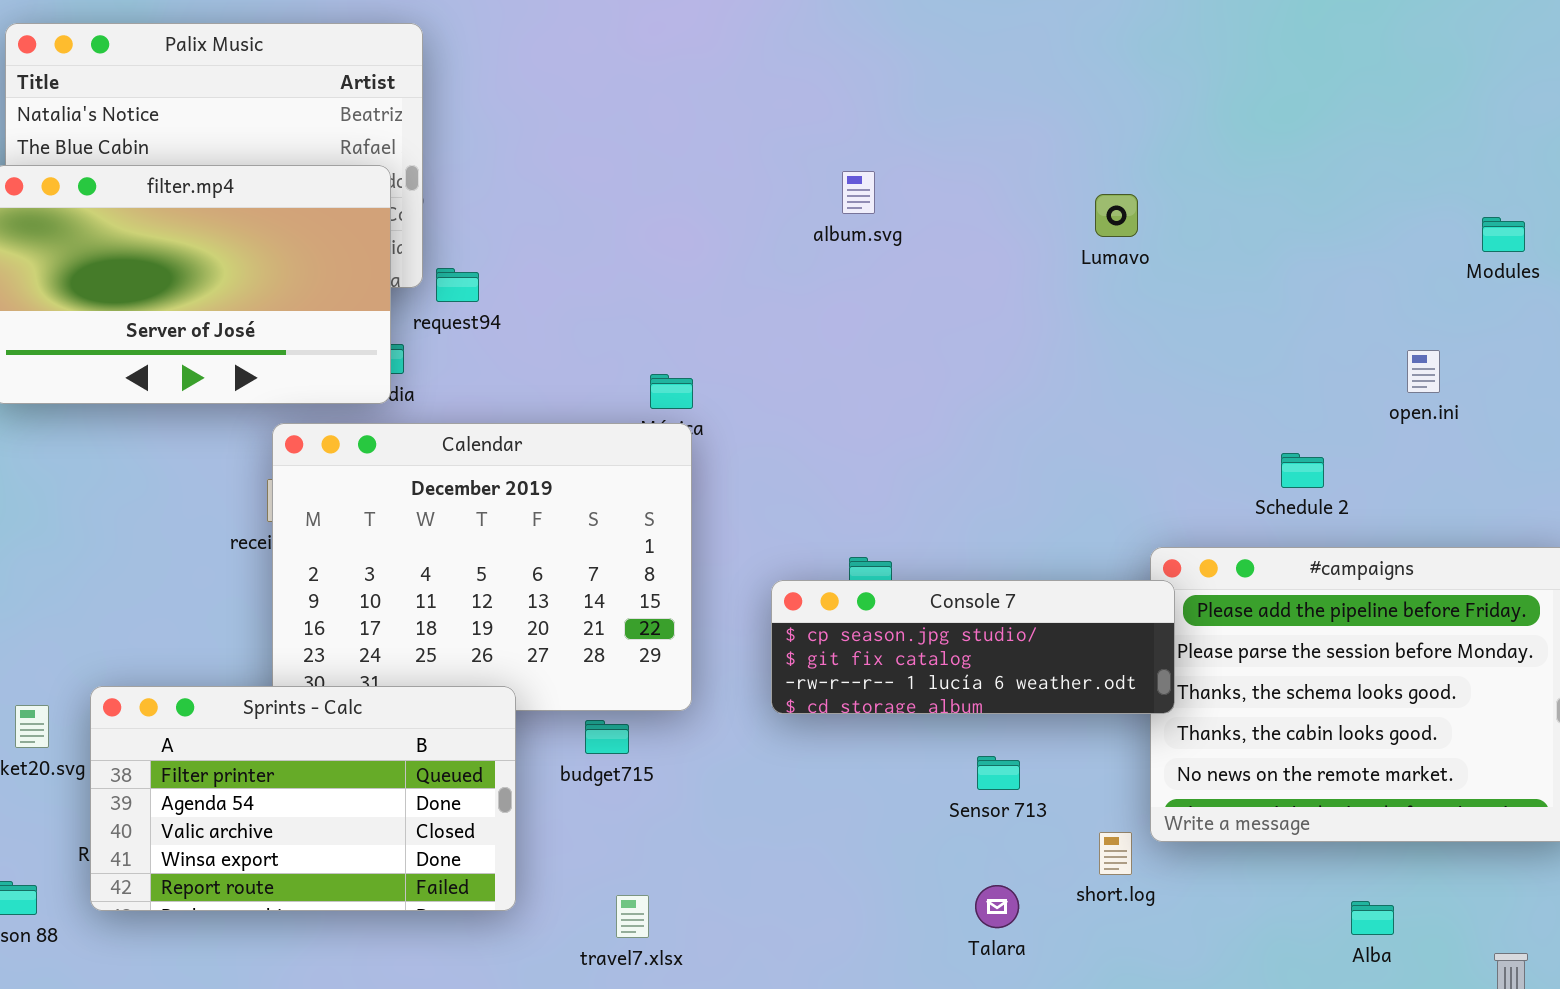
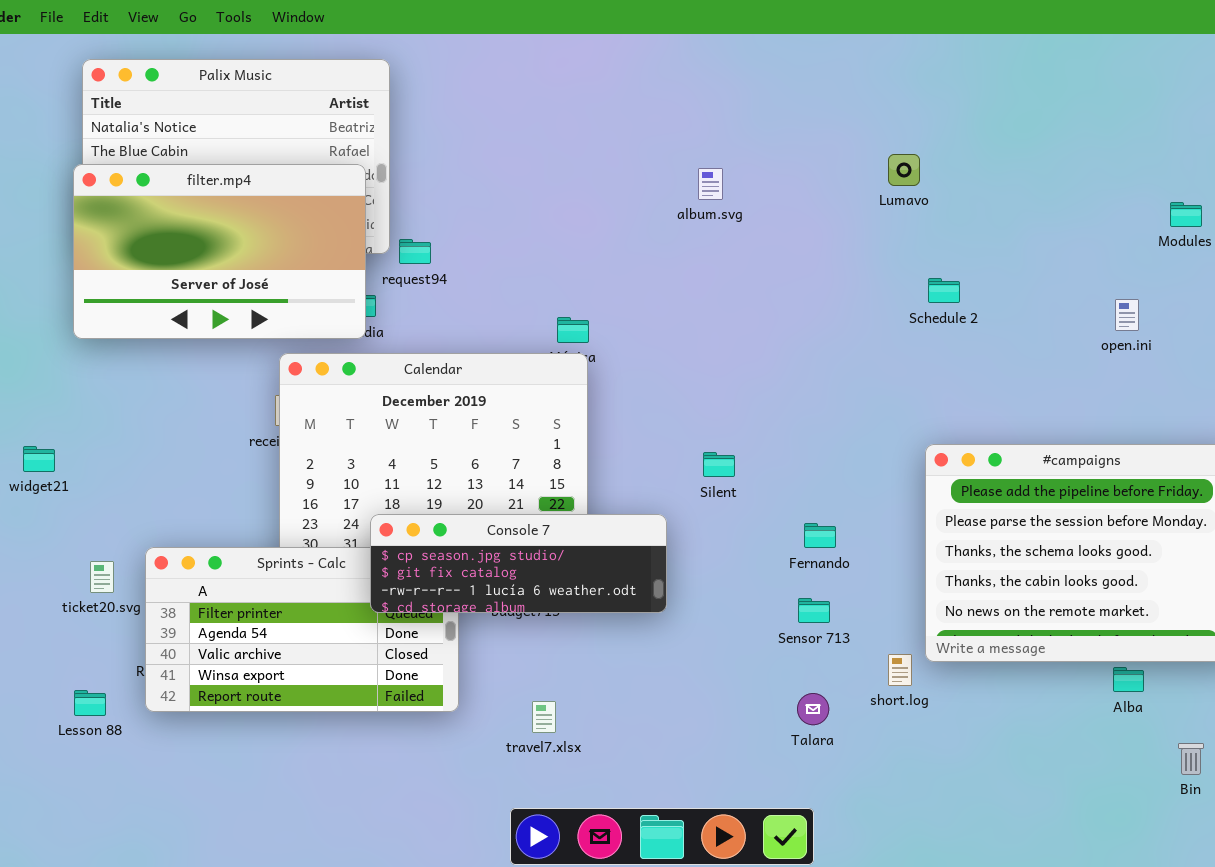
Lumavo: [1095,194,1138,237] -> [888,154,920,186], moved
Schedule 2: [1281,453,1324,488] -> [928,278,960,303], moved
Console 7: [771,580,1175,714] -> [370,514,667,613], moved
Alba: [1351,901,1394,935] -> [1113,667,1144,692], moved

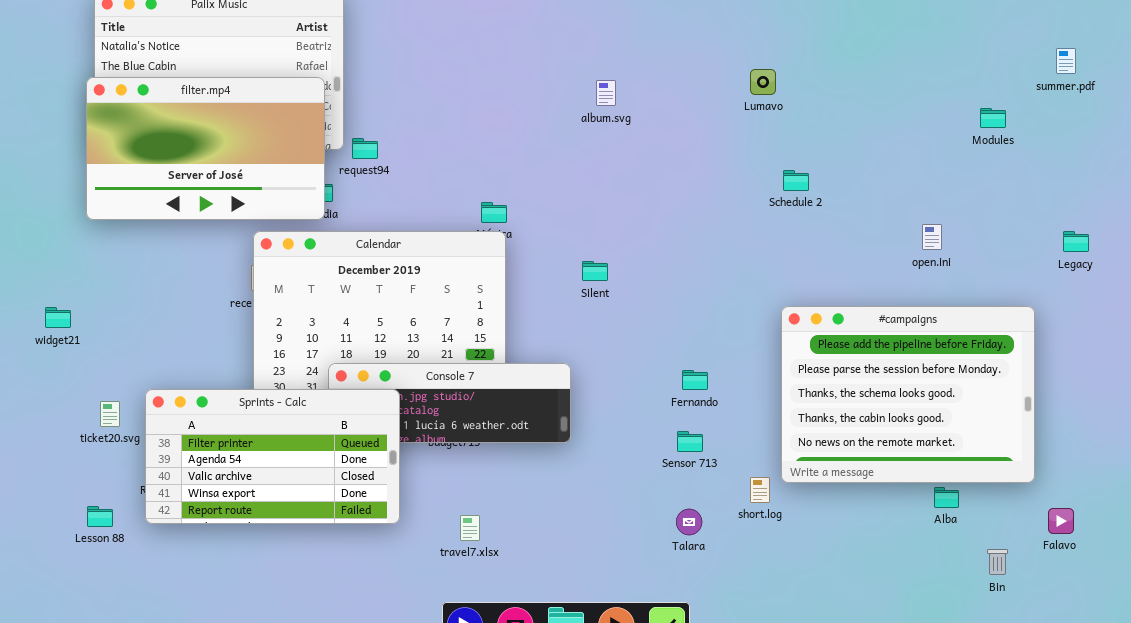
open.ini: [1115,299,1139,331] -> [922,224,942,250], moved
Silent: [703,452,735,477] -> [582,261,608,281], moved
Sprints - Calc: [145,547,459,712] -> [145,389,400,524], raised

